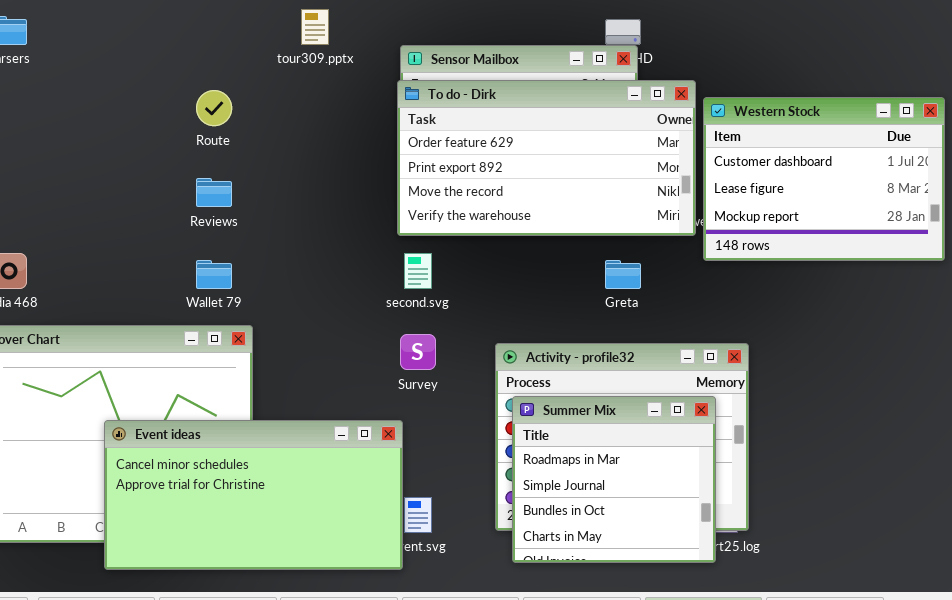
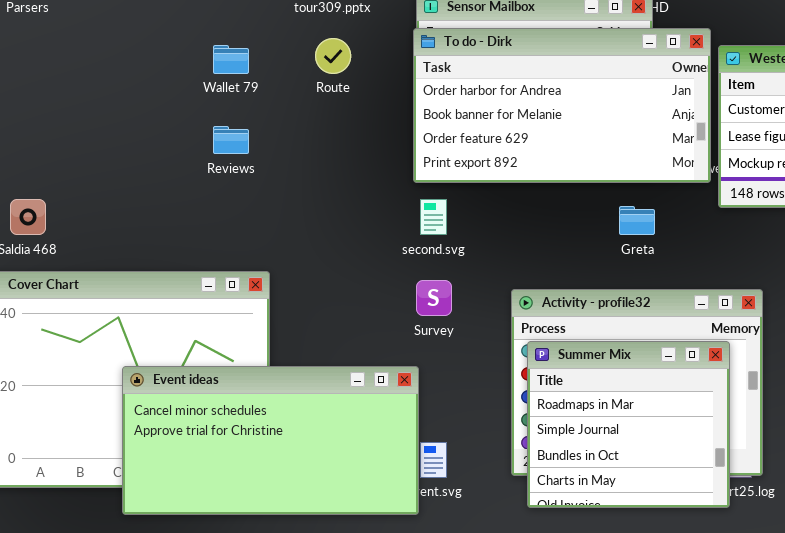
To do - Dirk: [397,80,696,236] -> [413,28,711,183], scrolled up 2 rows
Route: [196,90,232,126] -> [315,38,351,74], moved
Wallet 79: [196,260,232,289] -> [213,45,249,74], moved

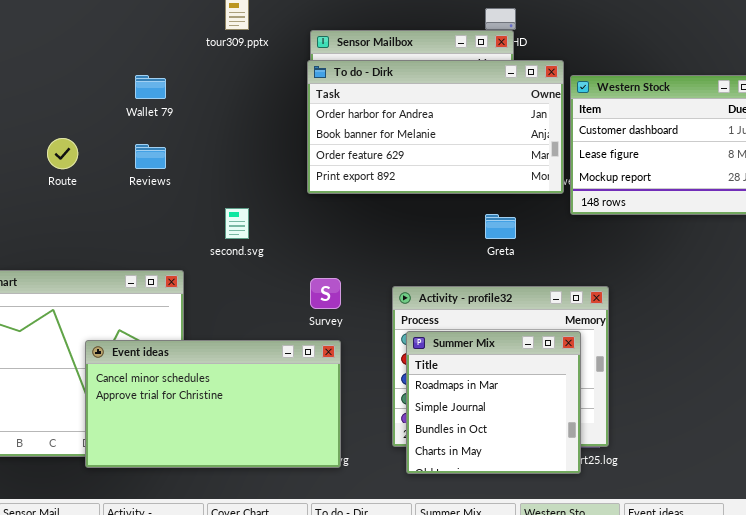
Route: [315,38,351,74] -> [47,138,78,169], moved
second.svg: [420,199,447,235] -> [225,208,249,239], moved
Event ideas: [122,366,419,515] -> [85,340,341,468], moved

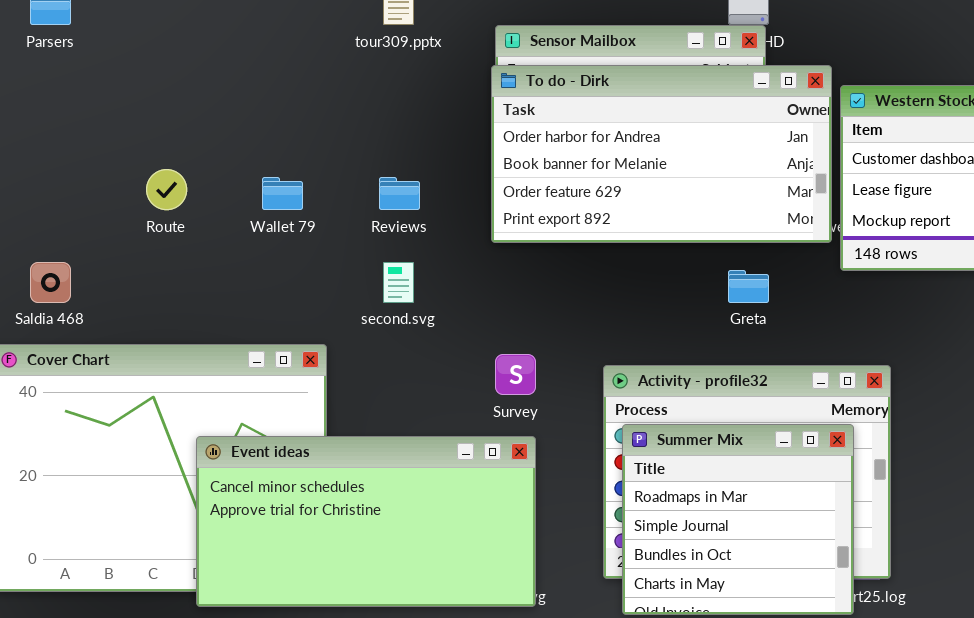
Wallet 79: [135,75,166,99] -> [262,177,303,210], moved
Reviews: [135,144,166,169] -> [379,177,420,210], moved

